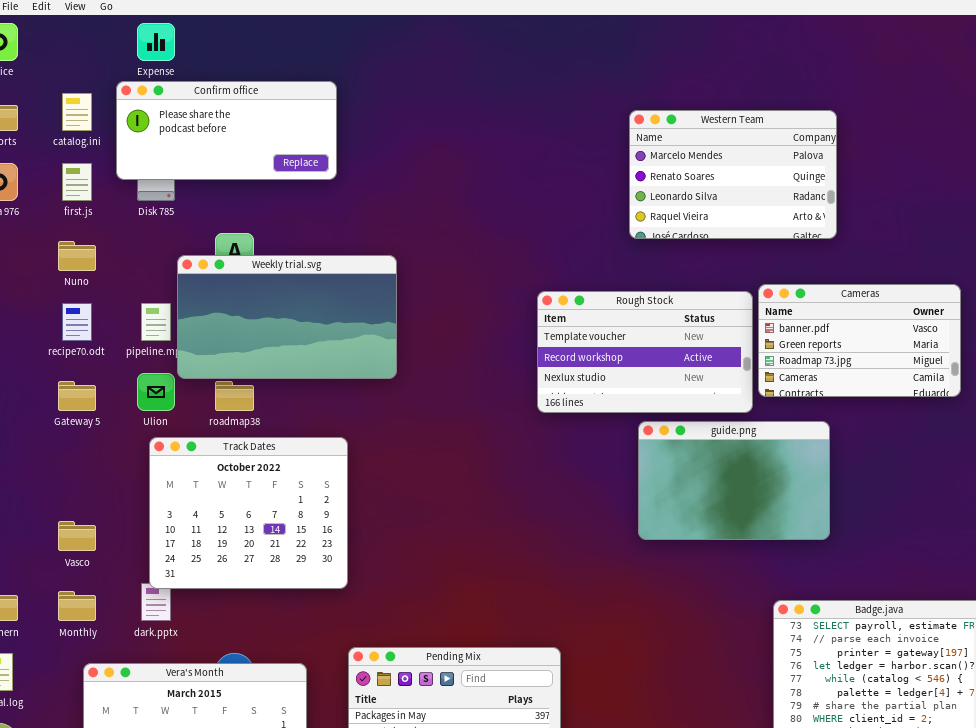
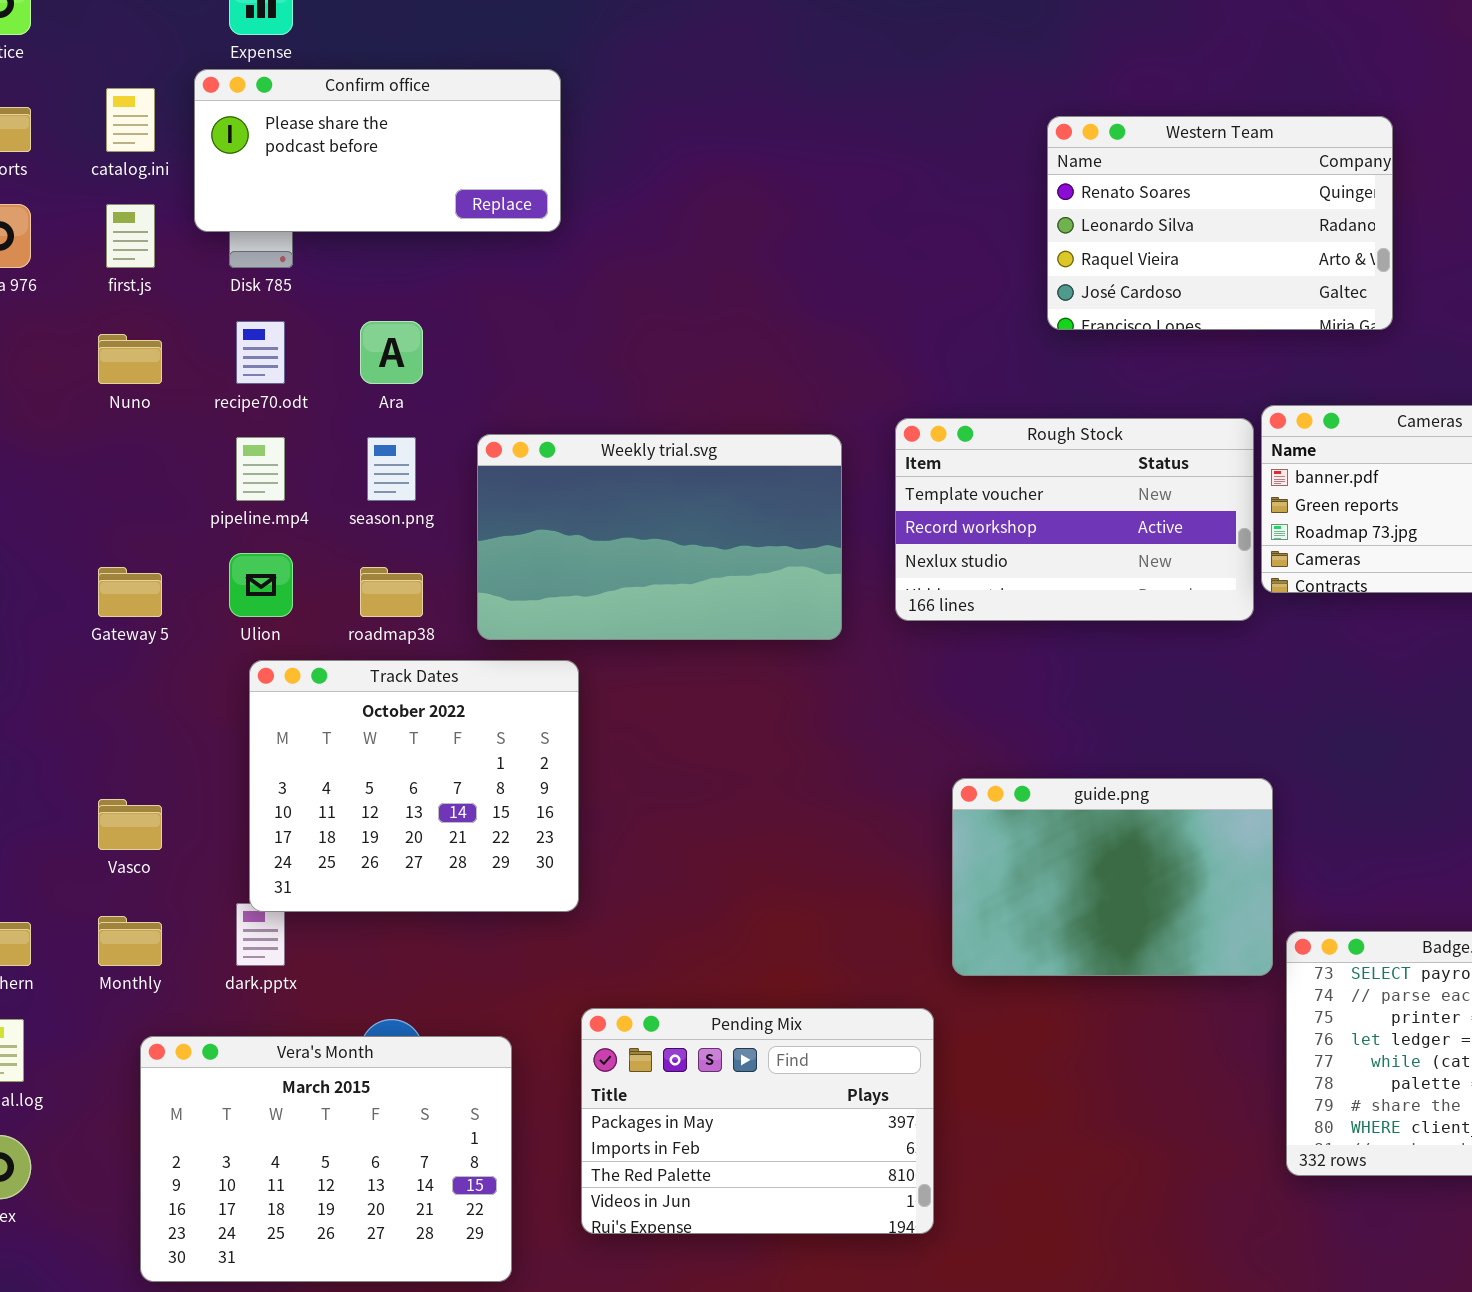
Western Team: [629,110,837,239] -> [1047,116,1393,330], scrolled down 1 row
Weekly trial.svg: [177,255,397,379] -> [477,434,842,640], moved
recipe70.odt: [62,303,92,341] -> [236,321,285,384], moved
guide.png: [638,421,830,540] -> [952,778,1273,976], moved

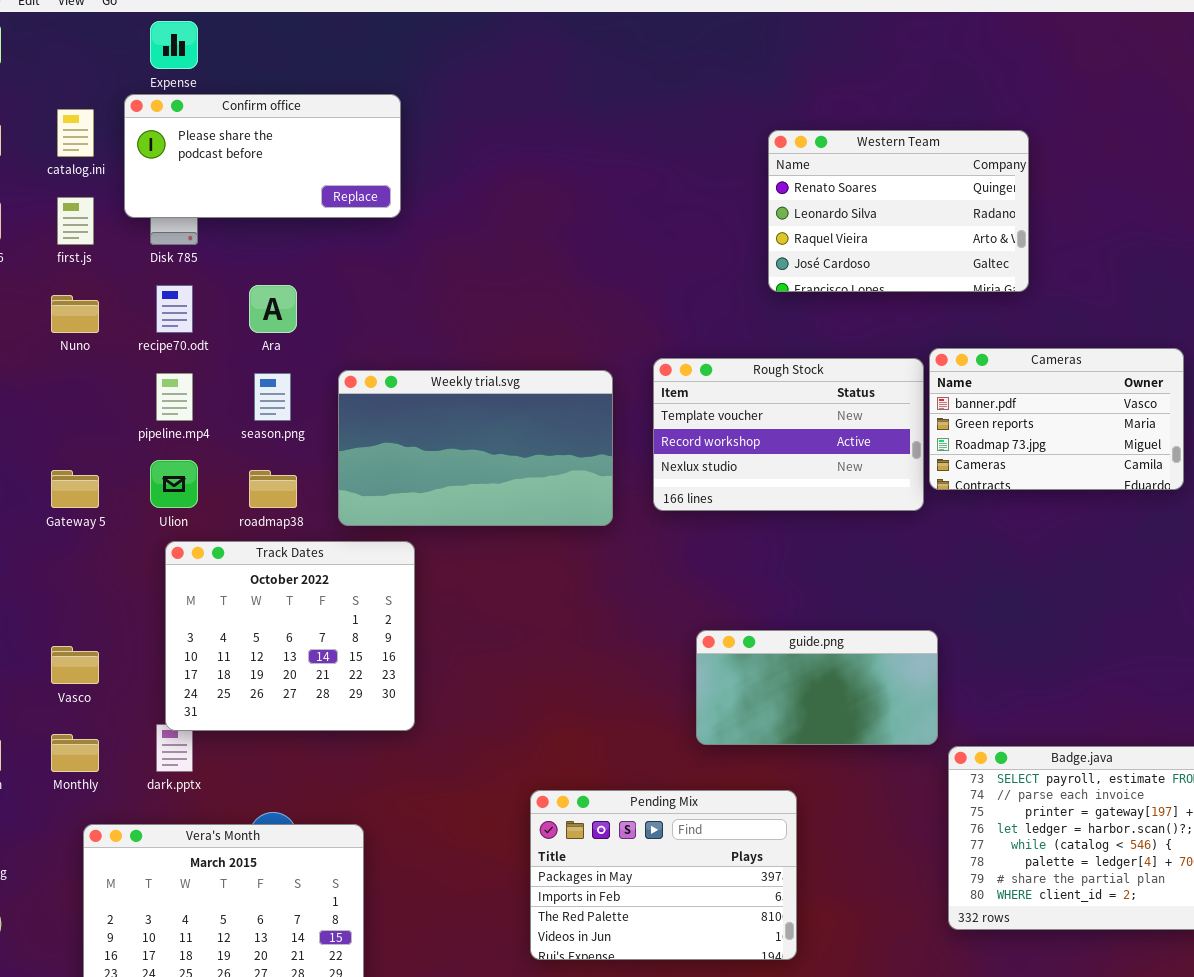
guide.png: [952,778,1273,976] -> [696,630,938,745], resized
Pending Mix: [581,1008,934,1234] -> [530,790,797,960], moved

